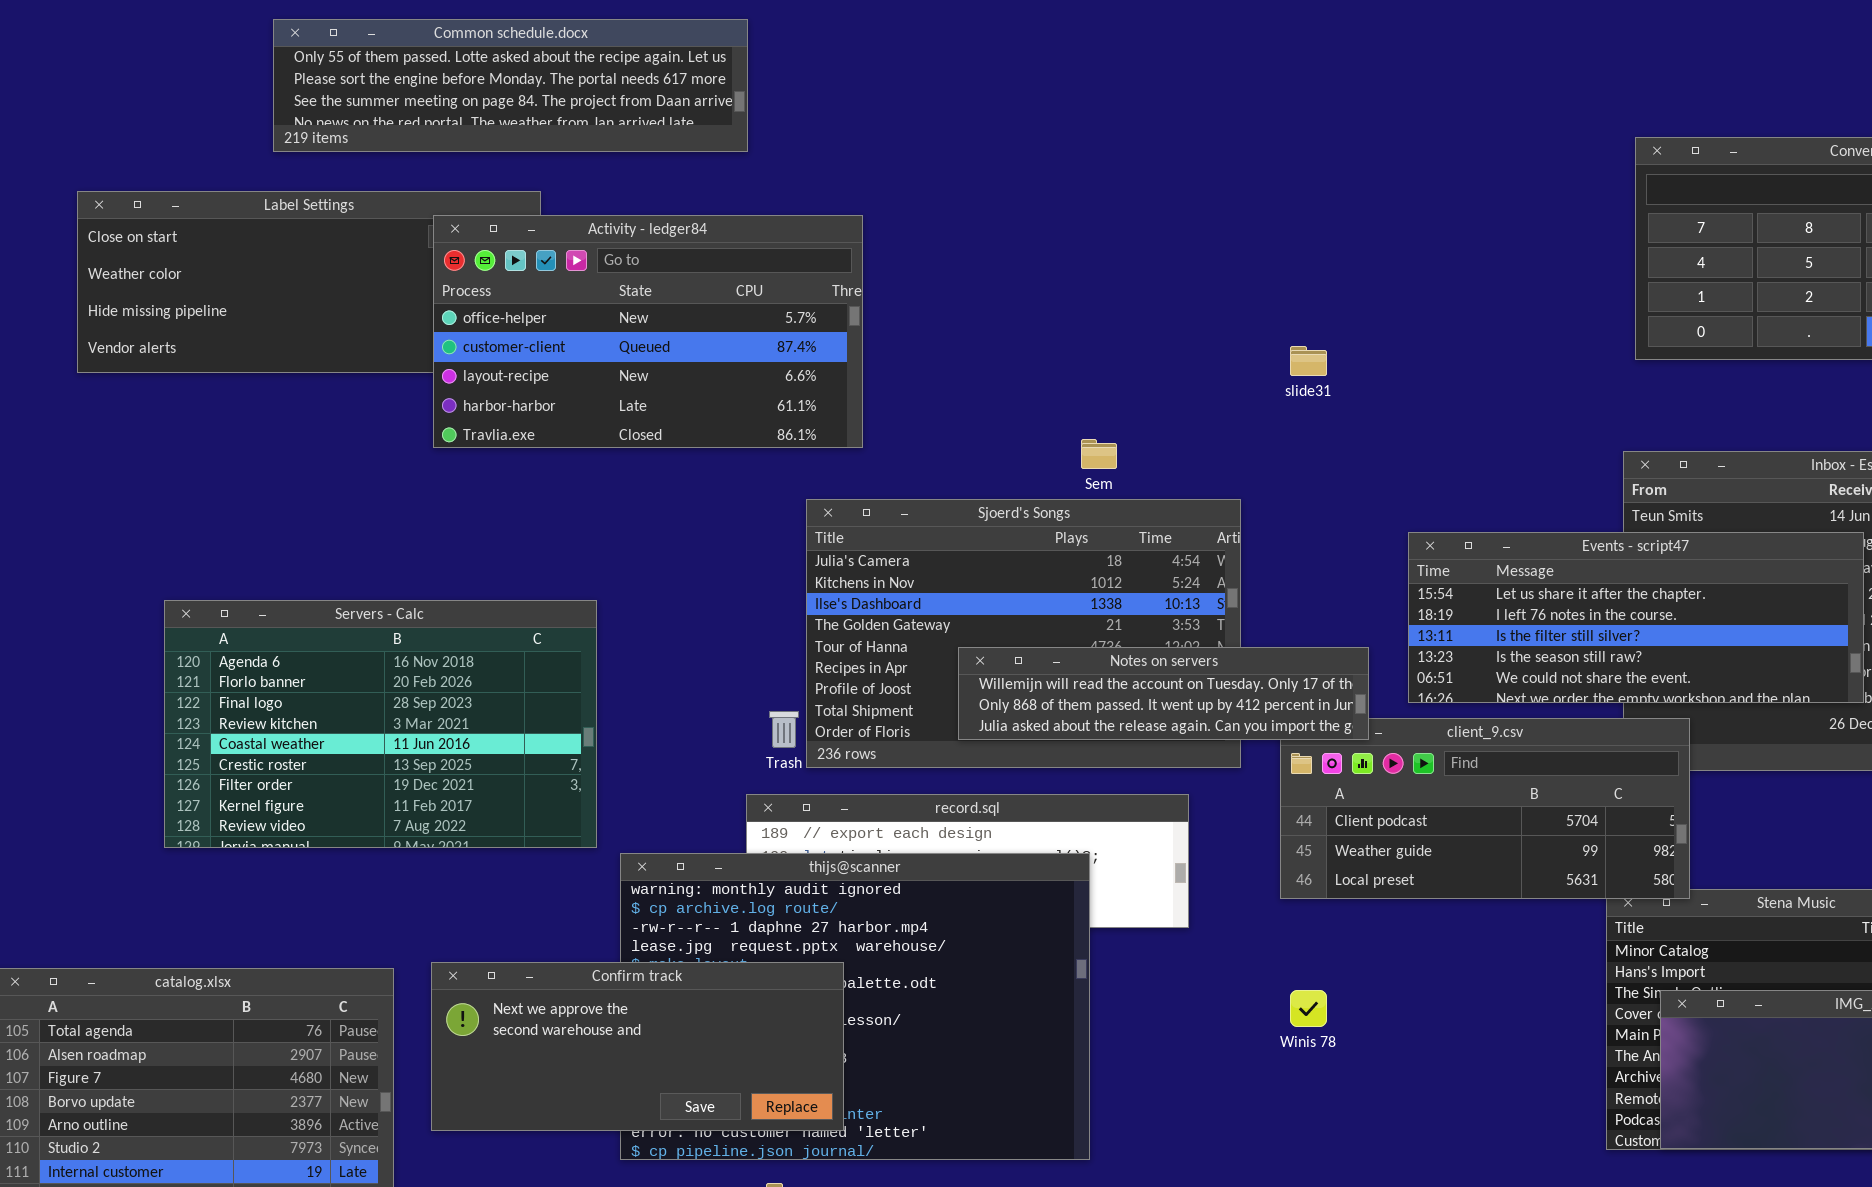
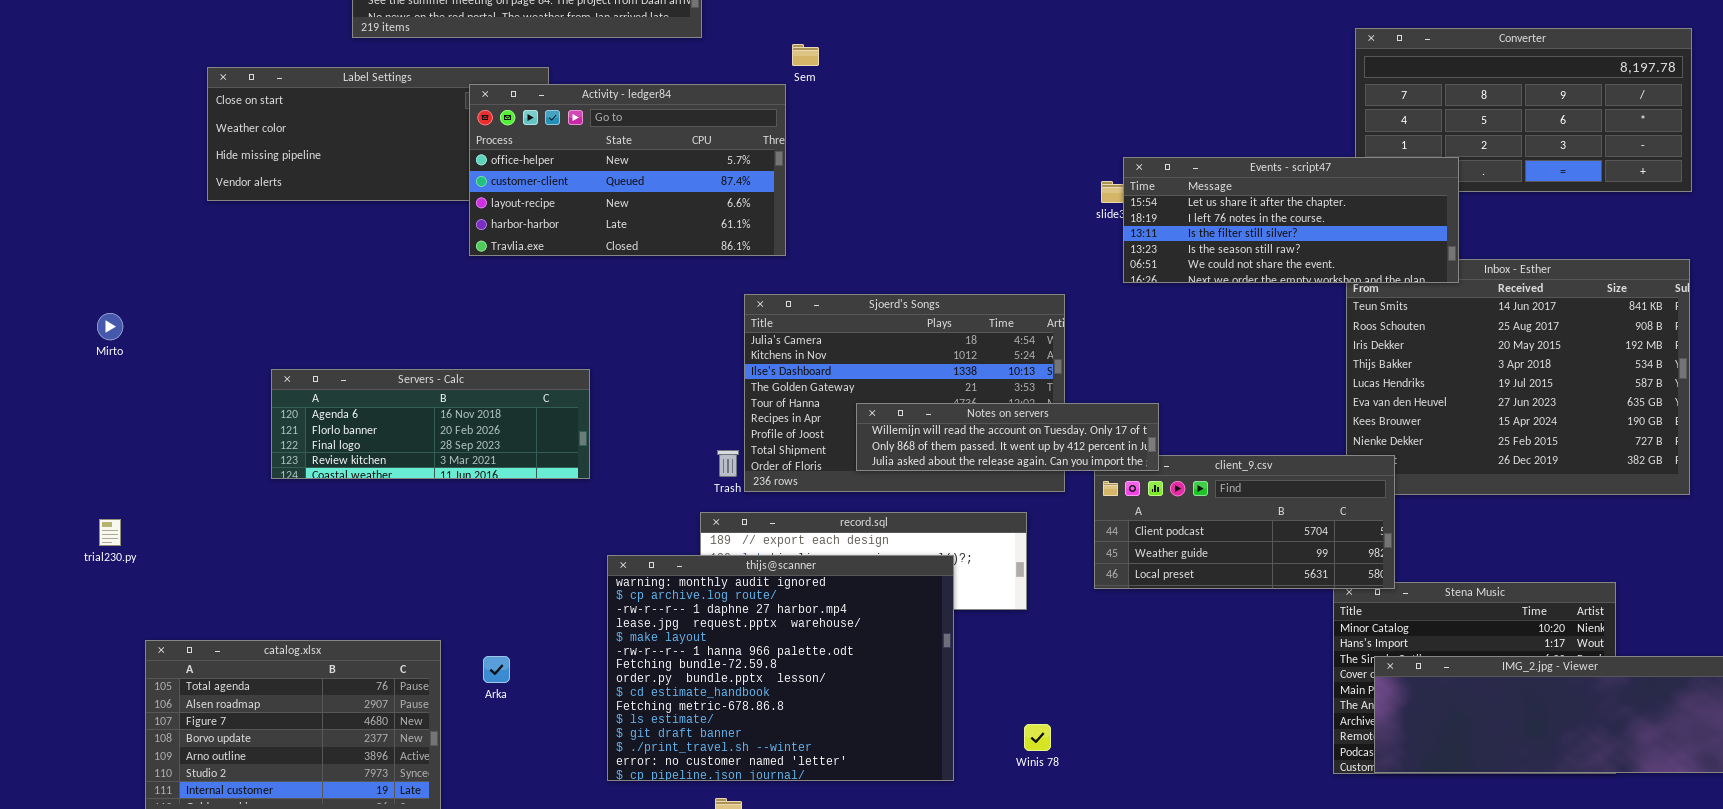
Sem: [1081,439,1117,469] -> [792,44,819,66], moved
Events - script47: [1408,532,1864,703] -> [1123,157,1459,283], moved
Servers - Calc: [164,600,597,848] -> [271,369,590,479], resized
Confirm track: [431,962,844,1131] -> none, closed
Winis 78: [1290,990,1327,1027] -> [1024,724,1051,751], moved

